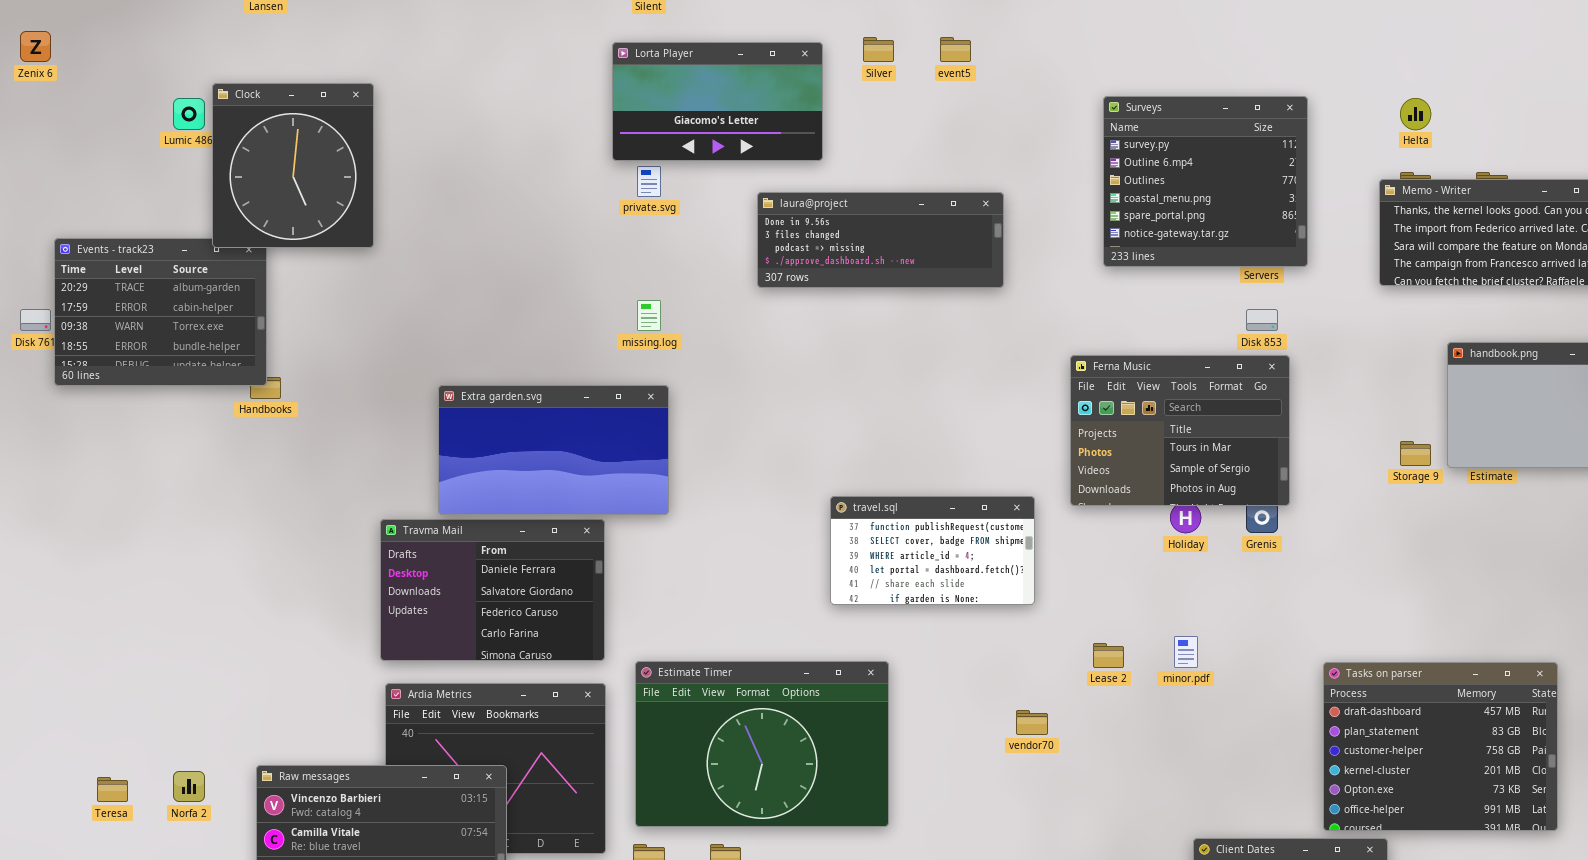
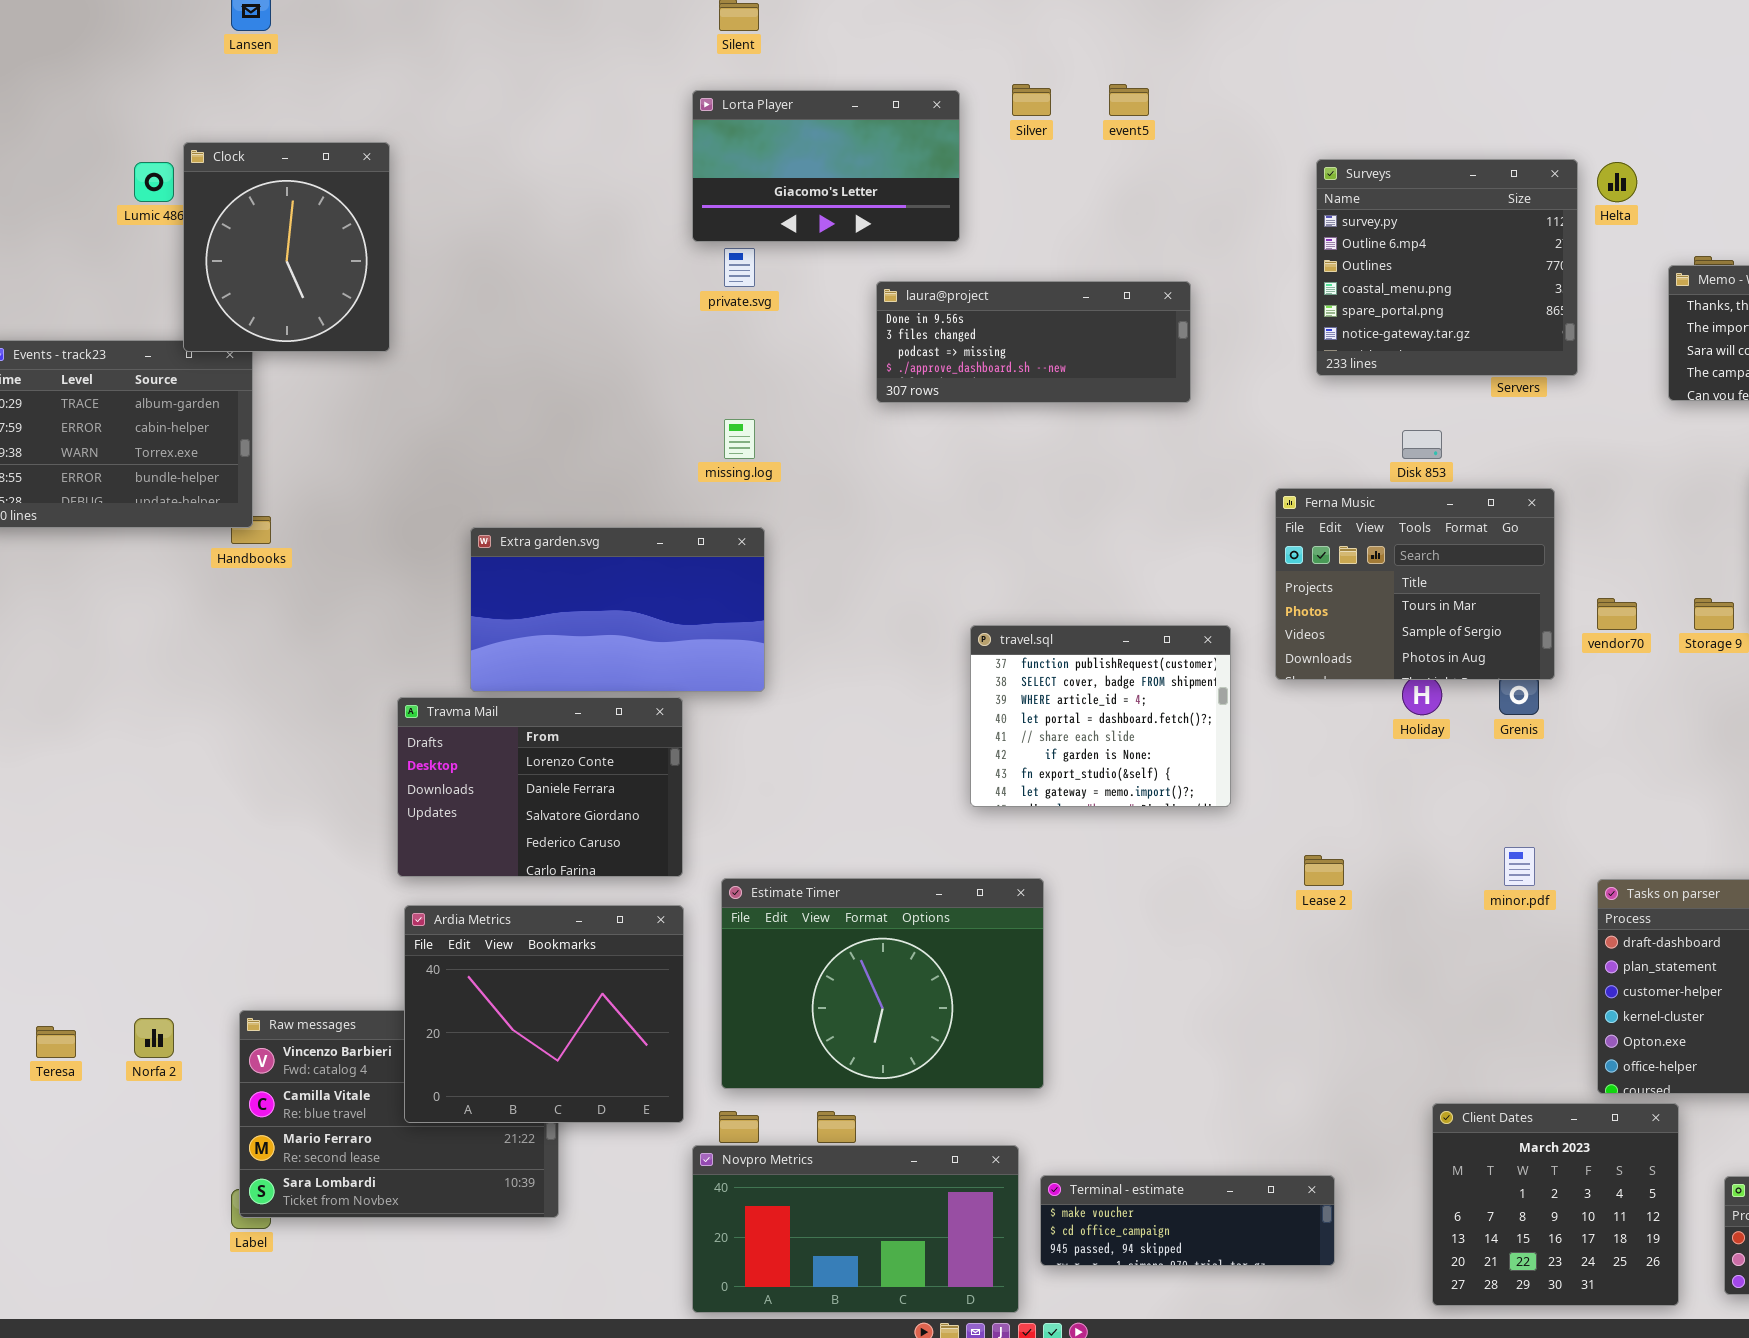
Helta: [1400,98,1431,130] -> [1597,162,1637,202], moved
Disk 853: [1246,309,1278,331] -> [1402,430,1442,459], moved
travel.sql: [830,496,1035,605] -> [970,625,1231,807], resized
Travma Mail: [380,519,605,661] -> [397,697,683,877], scrolled up 1 row
minor.pdf: [1174,636,1198,668] -> [1504,847,1535,886], moved
Ardia Metrics: [385,683,606,854] -> [404,905,684,1123], raised
vendor70: [1016,710,1048,735] -> [1597,598,1637,630], moved

